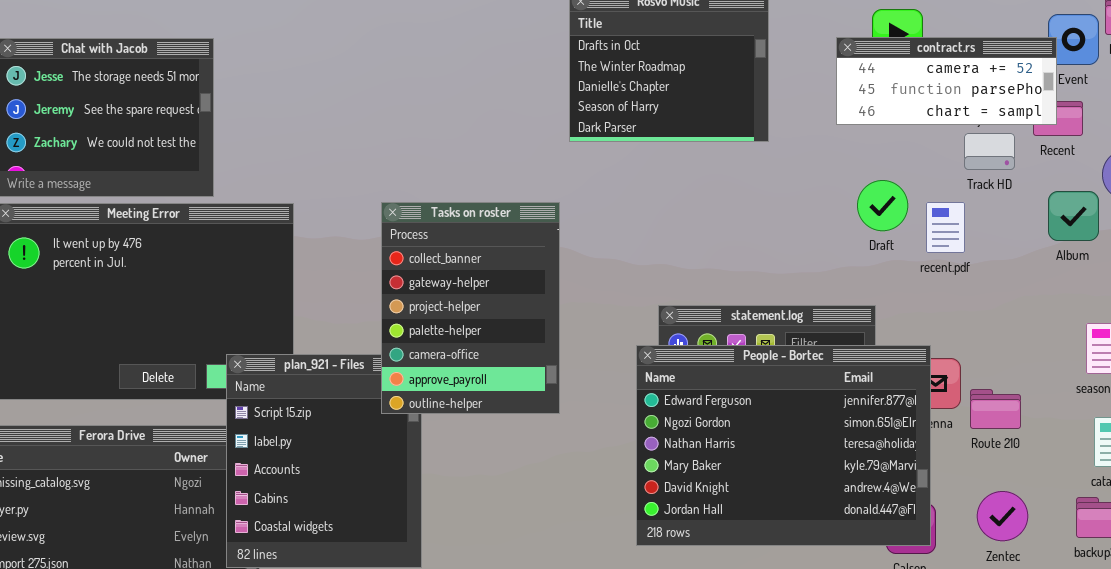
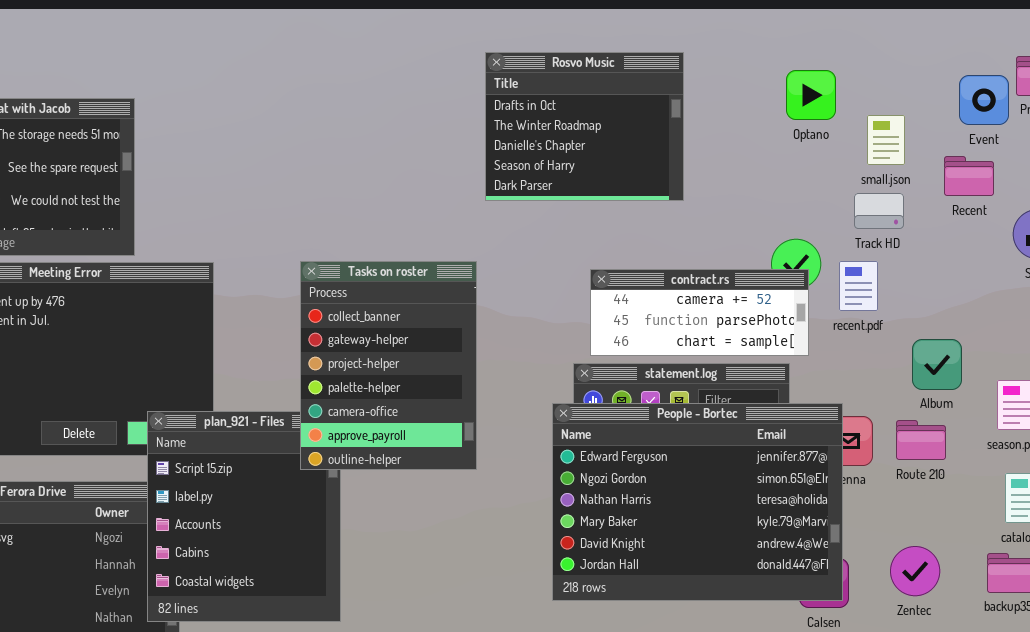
contract.rs: [836,37,1057,125] -> [590,269,809,356], moved
Track HD: [964,133,1015,170] -> [854,193,904,229], moved
Album: [1048,191,1099,241] -> [912,339,962,390], moved
Route 210: [970,389,1021,429] -> [896,420,946,460], moved

